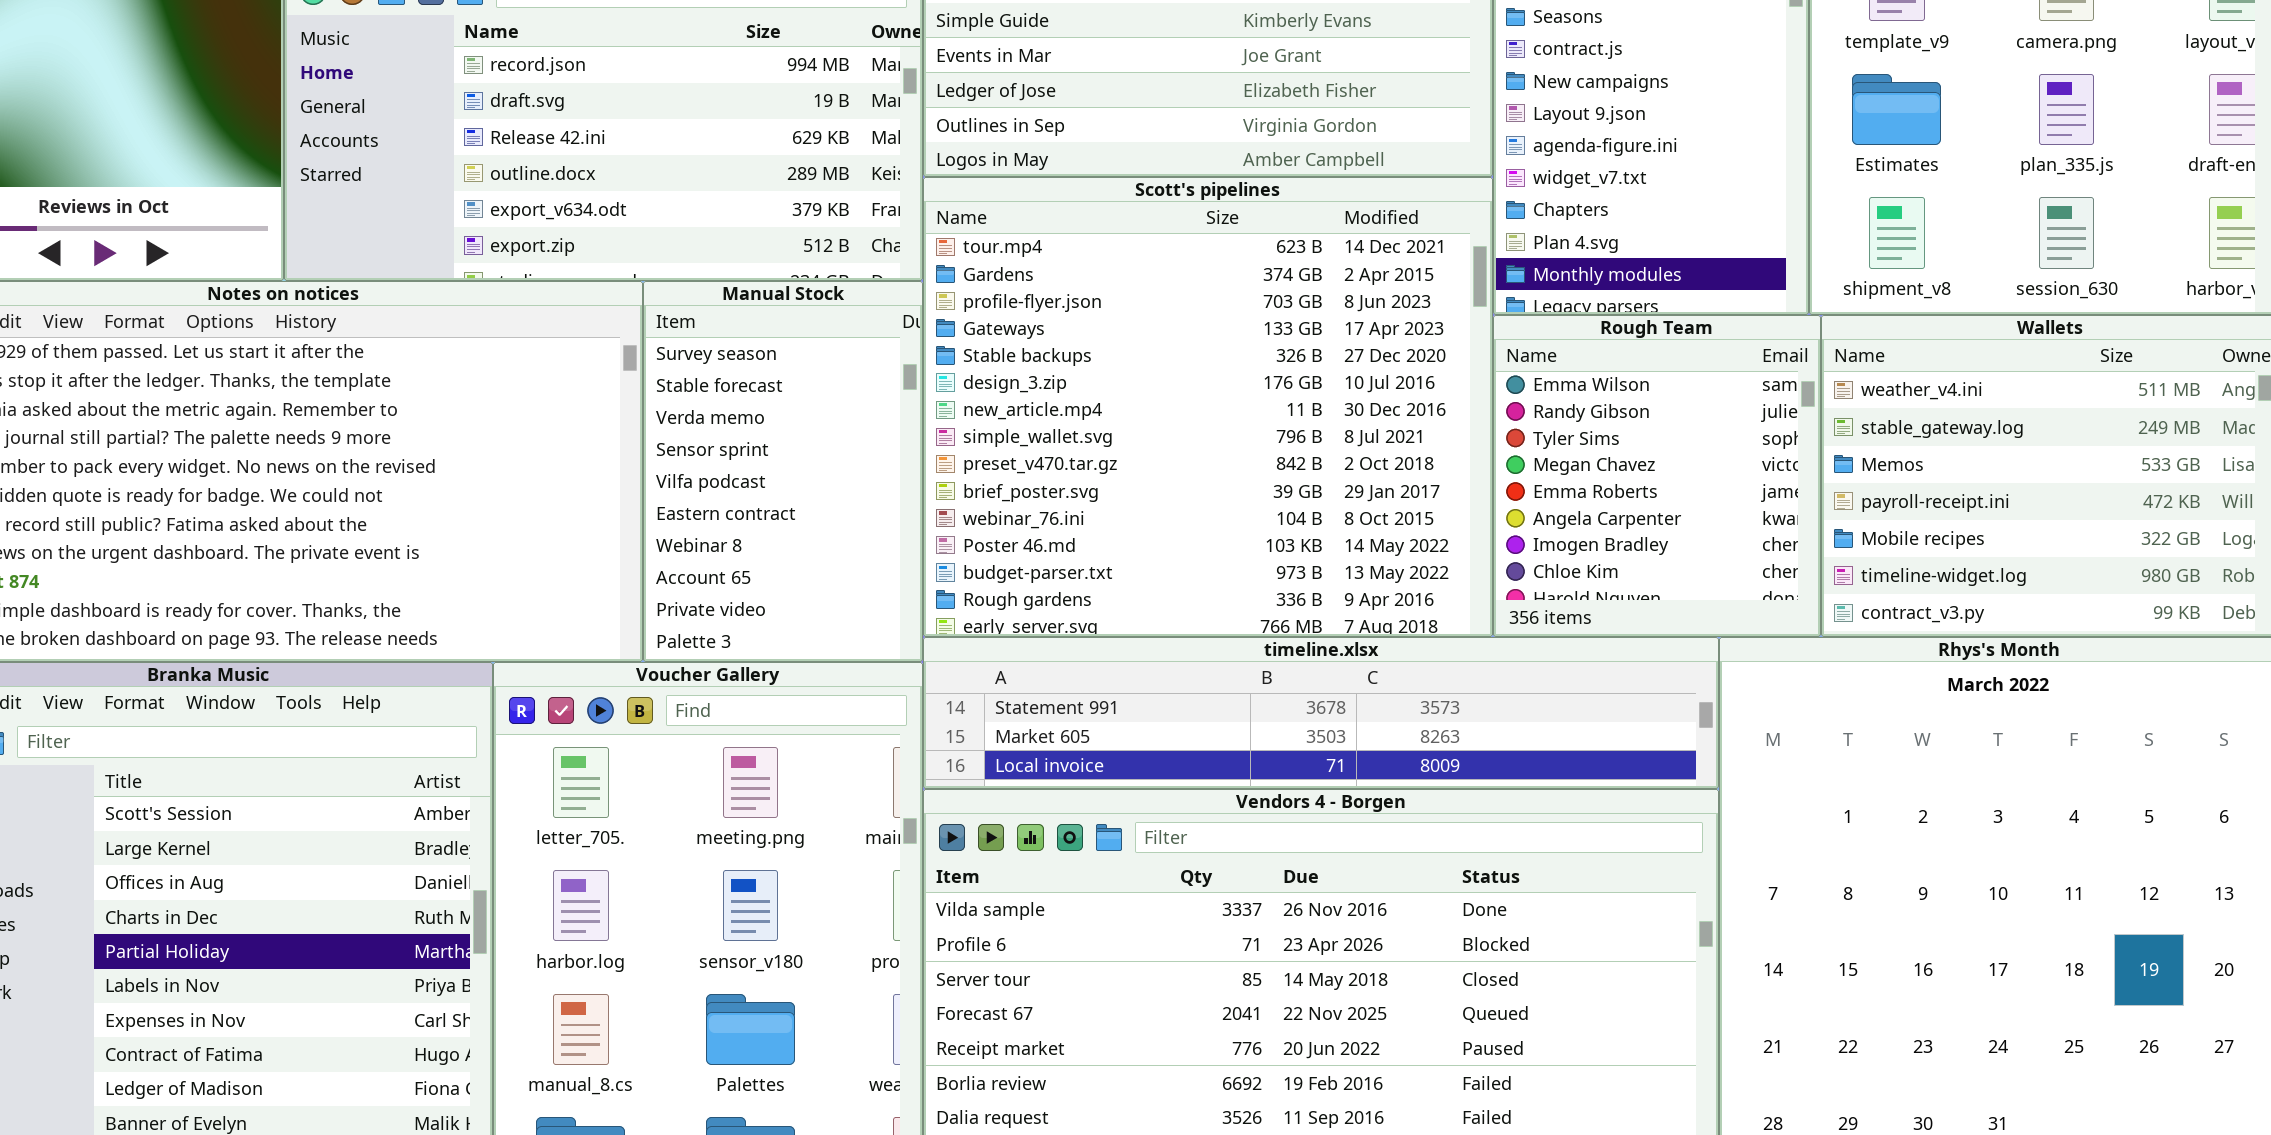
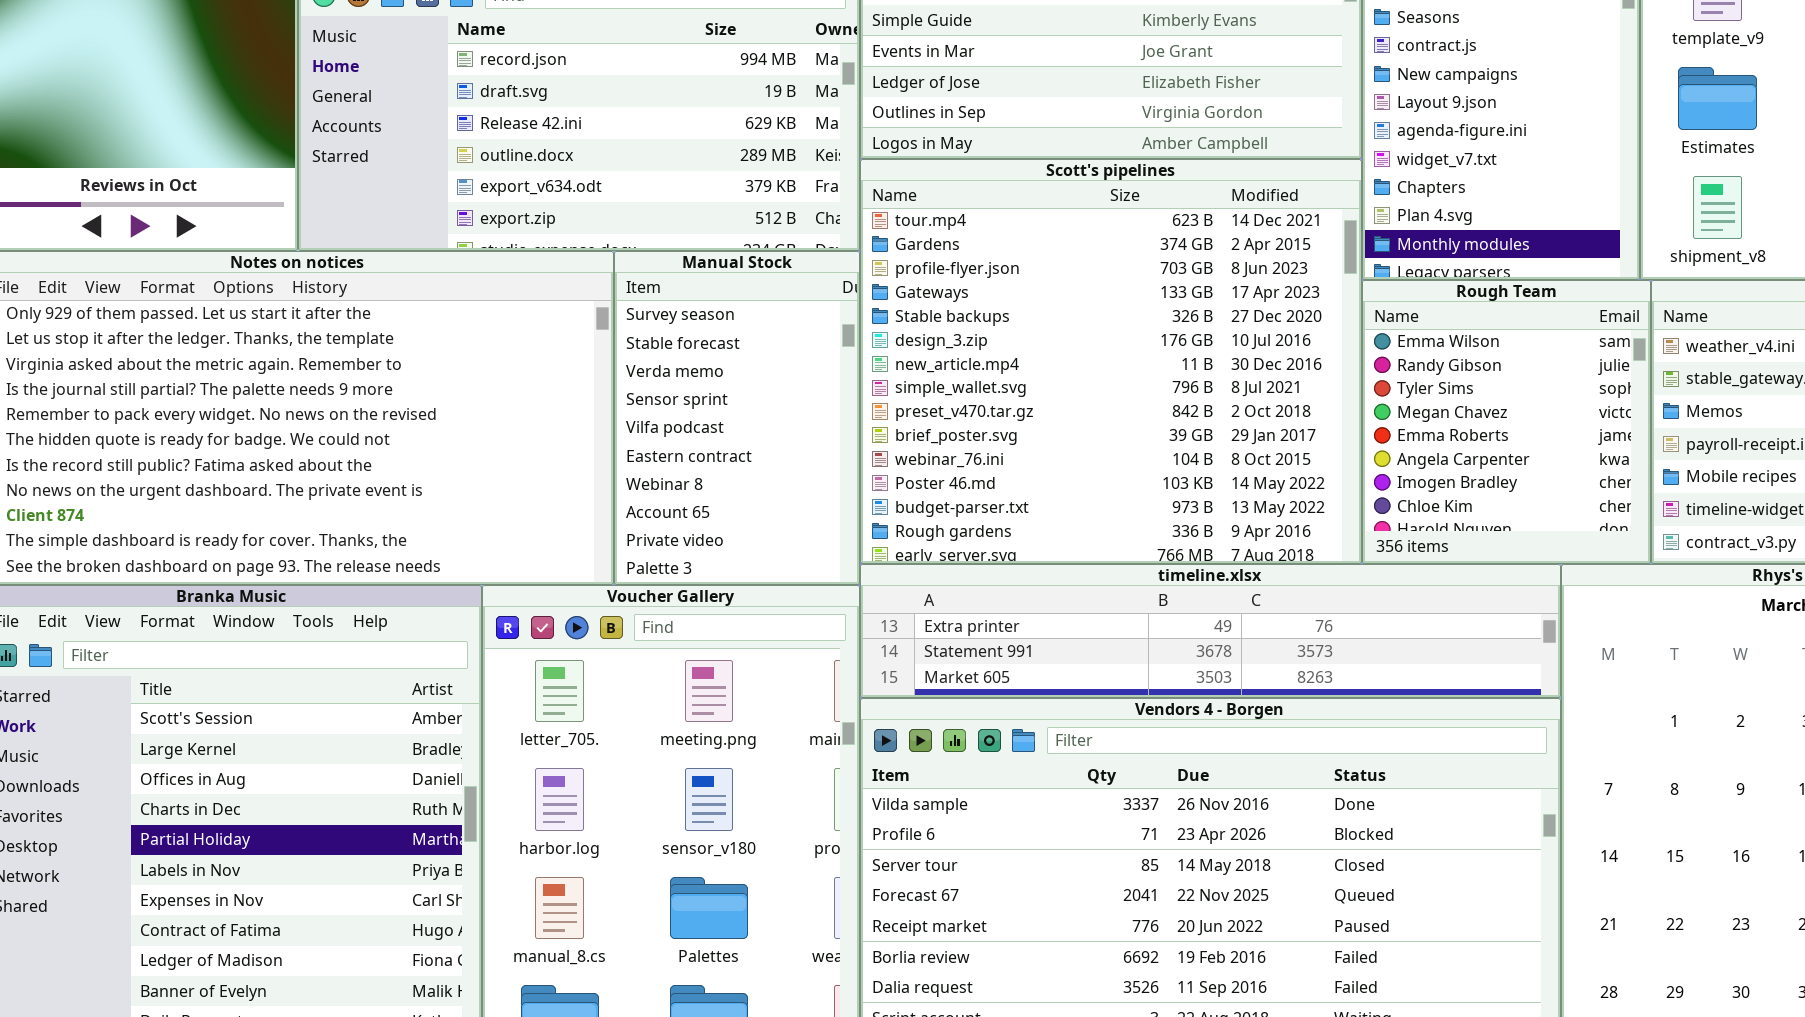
timeline.xlsx: [923,637,1719,789] -> [860,564,1561,698], scrolled up 1 row

